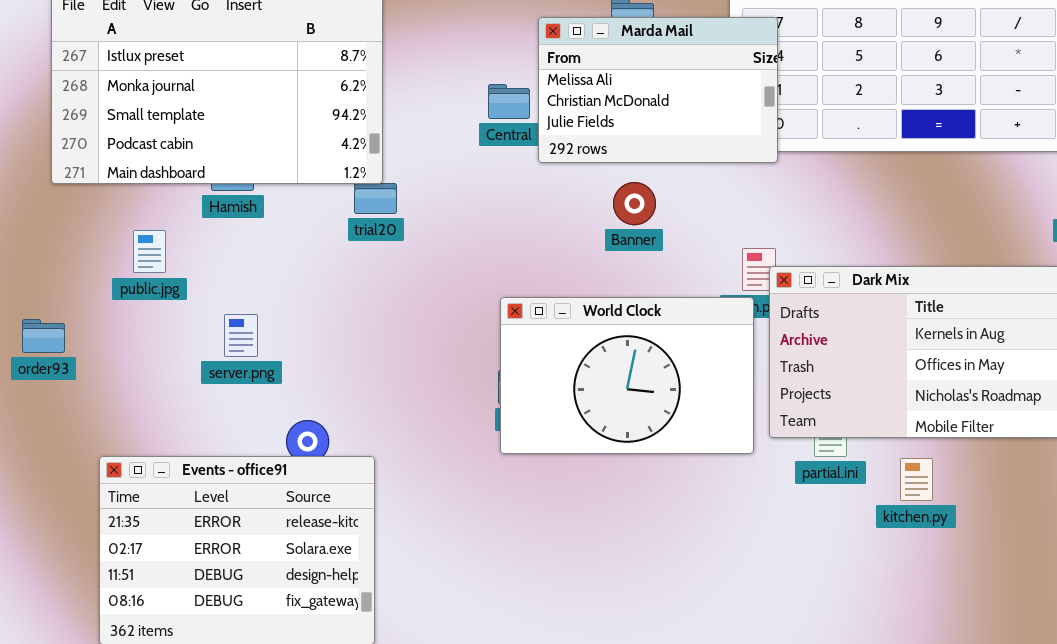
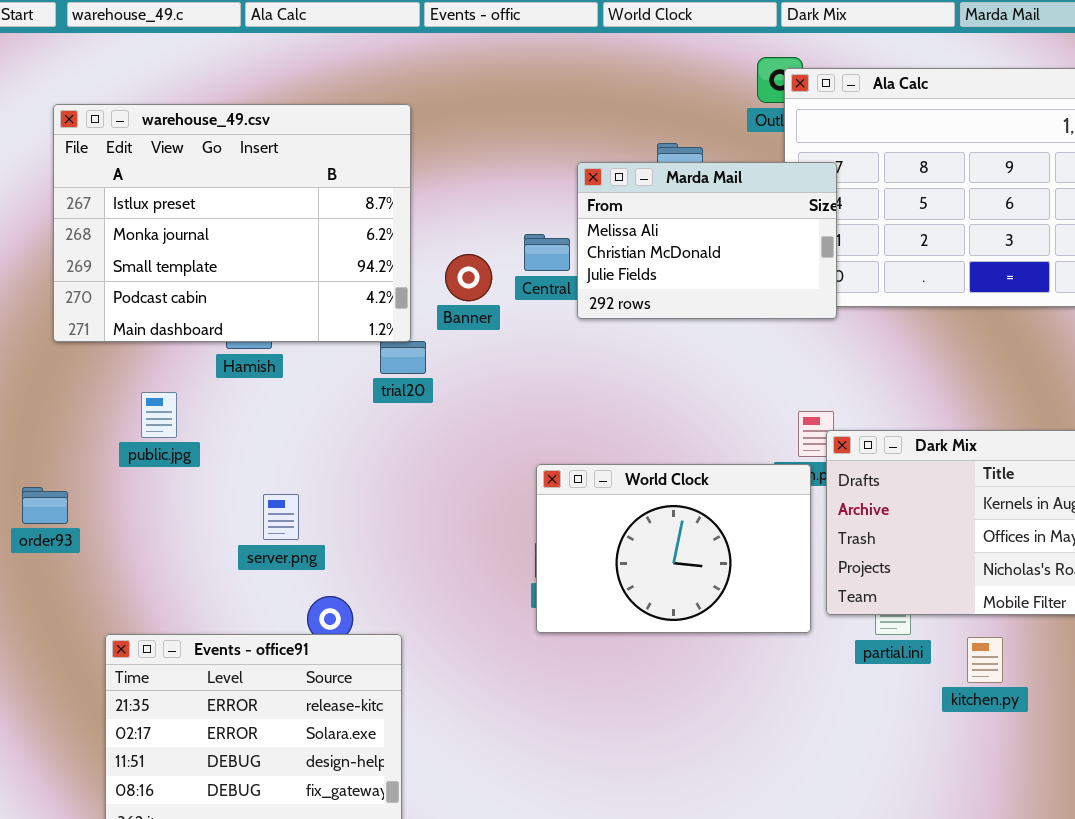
Banner: [613,182,656,225] -> [445,254,492,301], moved
server.png: [224,314,258,357] -> [263,494,299,540], moved

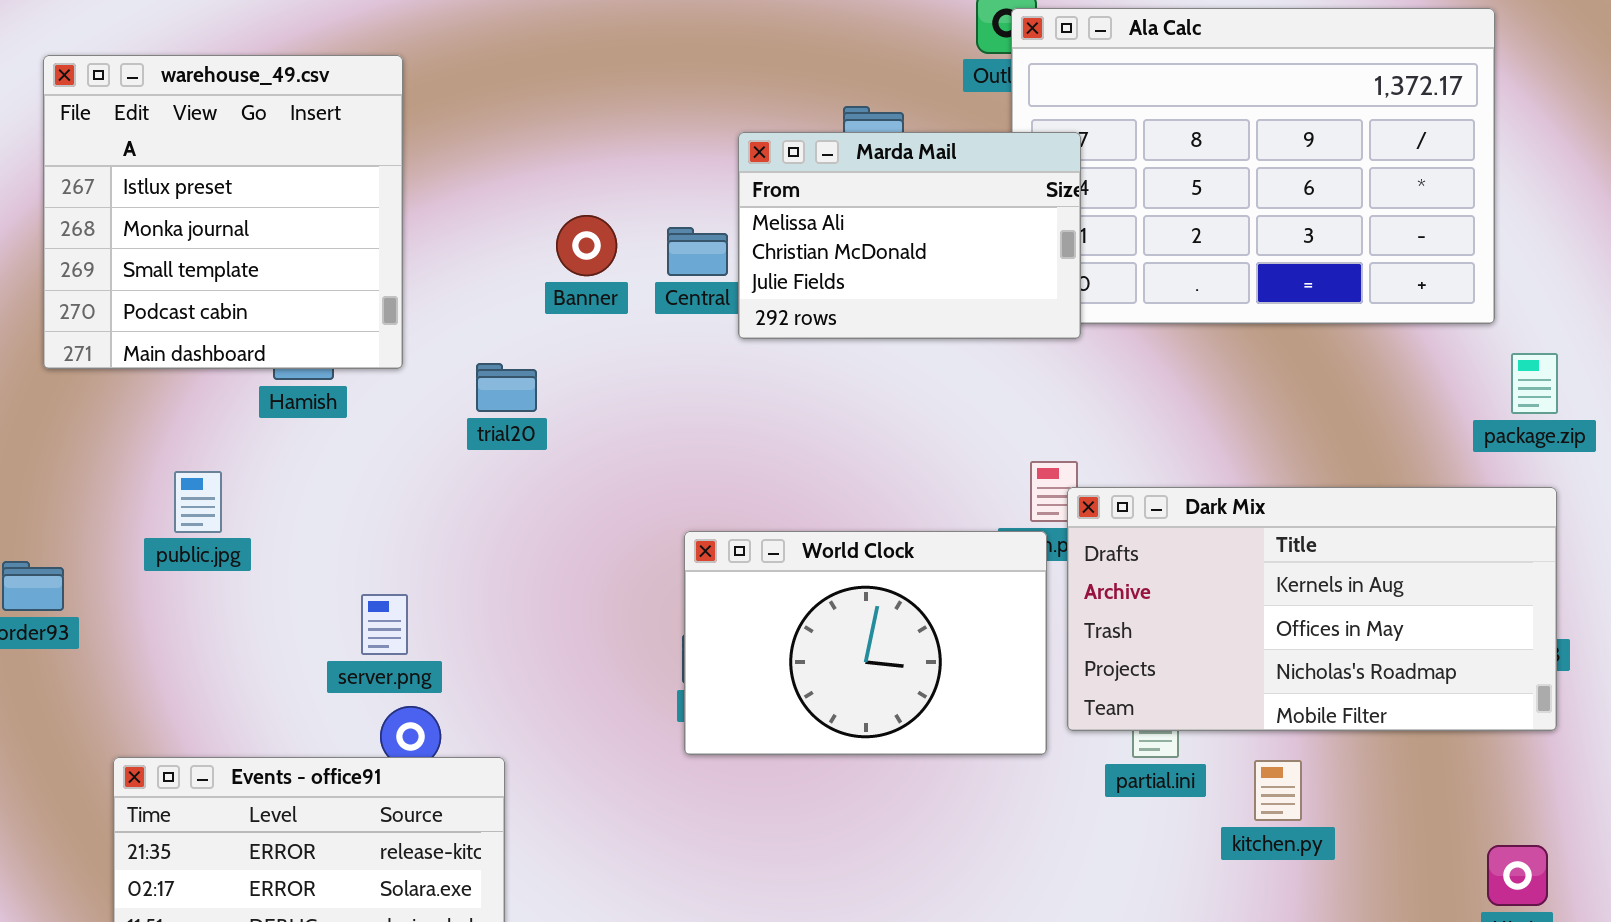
warehouse_49.csv: [53,104,411,342] -> [43,55,403,369], resized
Banner: [445,254,492,301] -> [556,215,617,276], moved
public.jpg: [141,392,177,438] -> [174,471,222,533], moved
server.png: [263,494,299,540] -> [361,594,408,655], moved

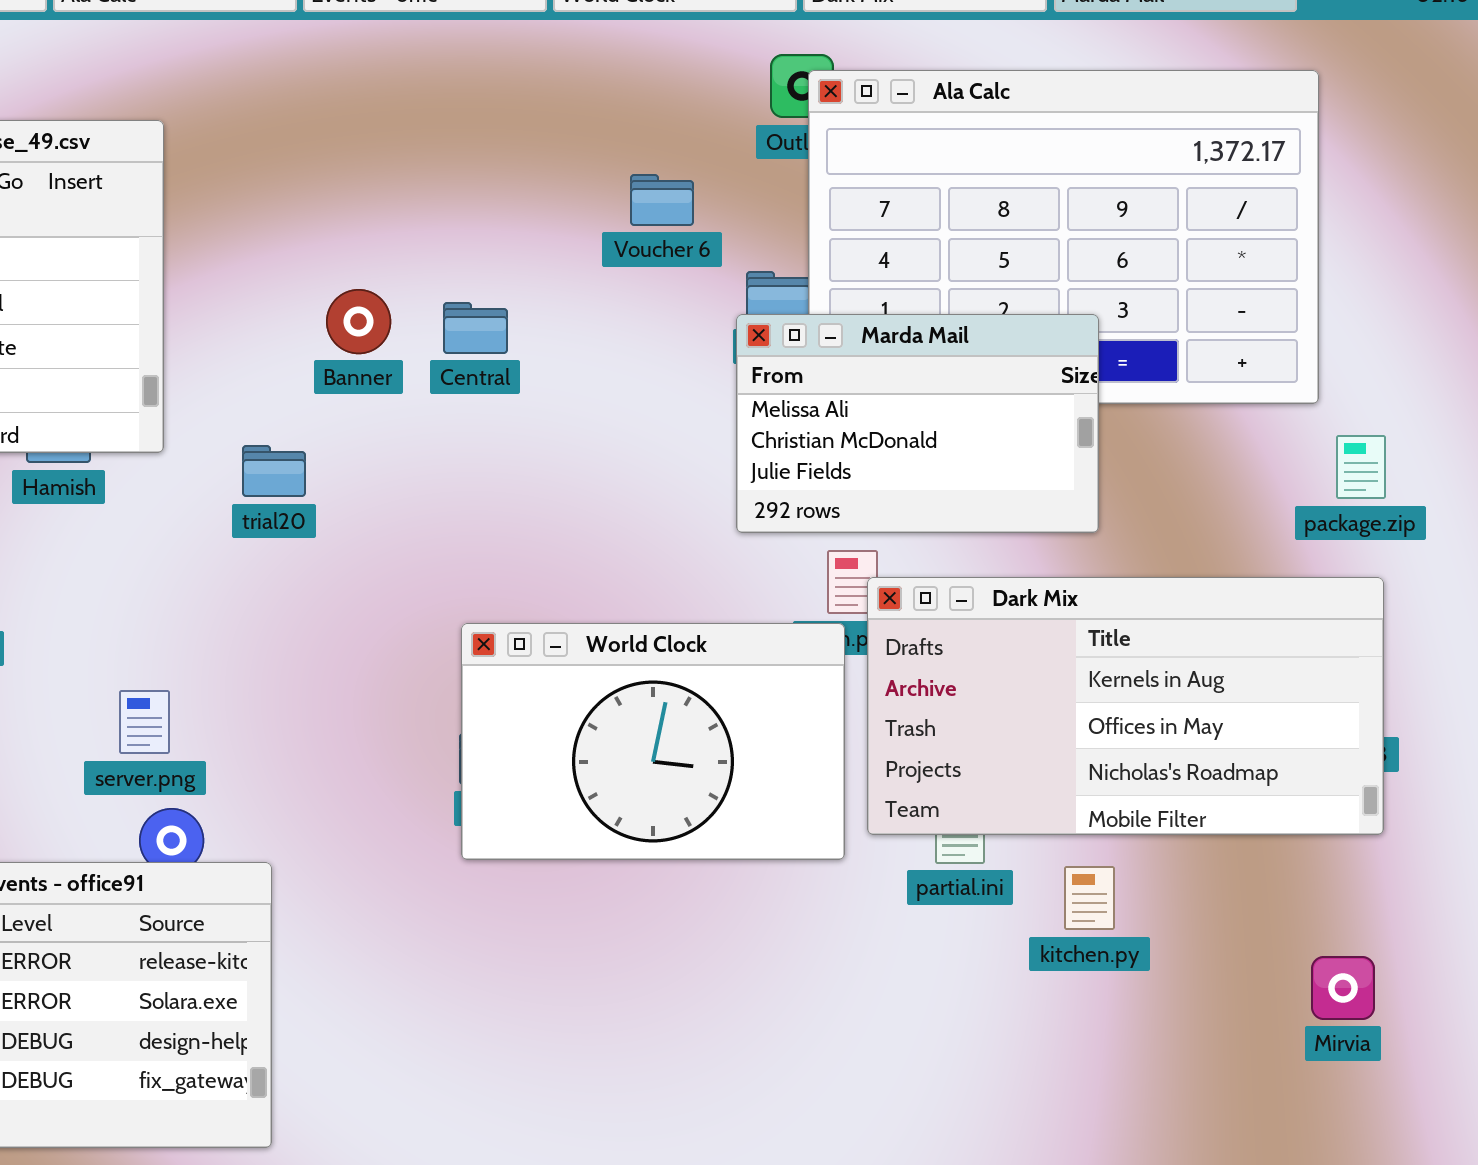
Marda Mail: [738,132,1081,339] -> [736,314,1099,533], moved

